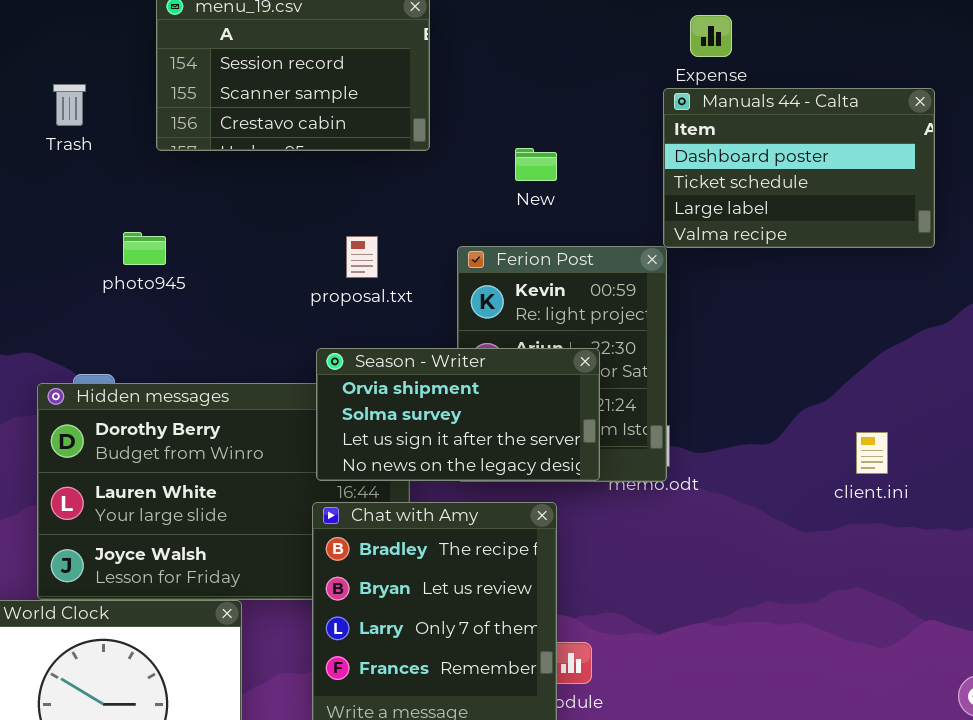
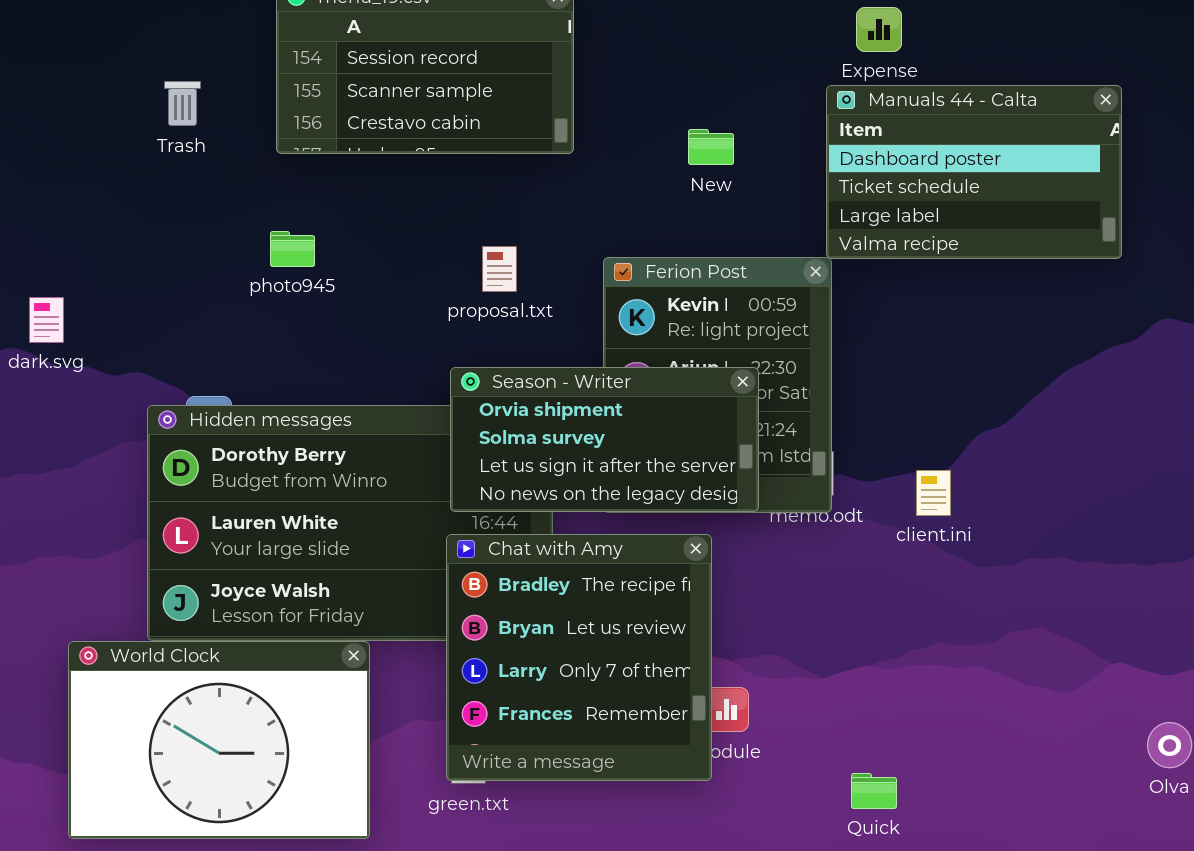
New: [515,148,557,181] -> [688,129,734,165], moved
photo945: [123,232,166,265] -> [270,231,315,267], moved
client.ini: [856,432,888,474] -> [916,470,951,516], moved

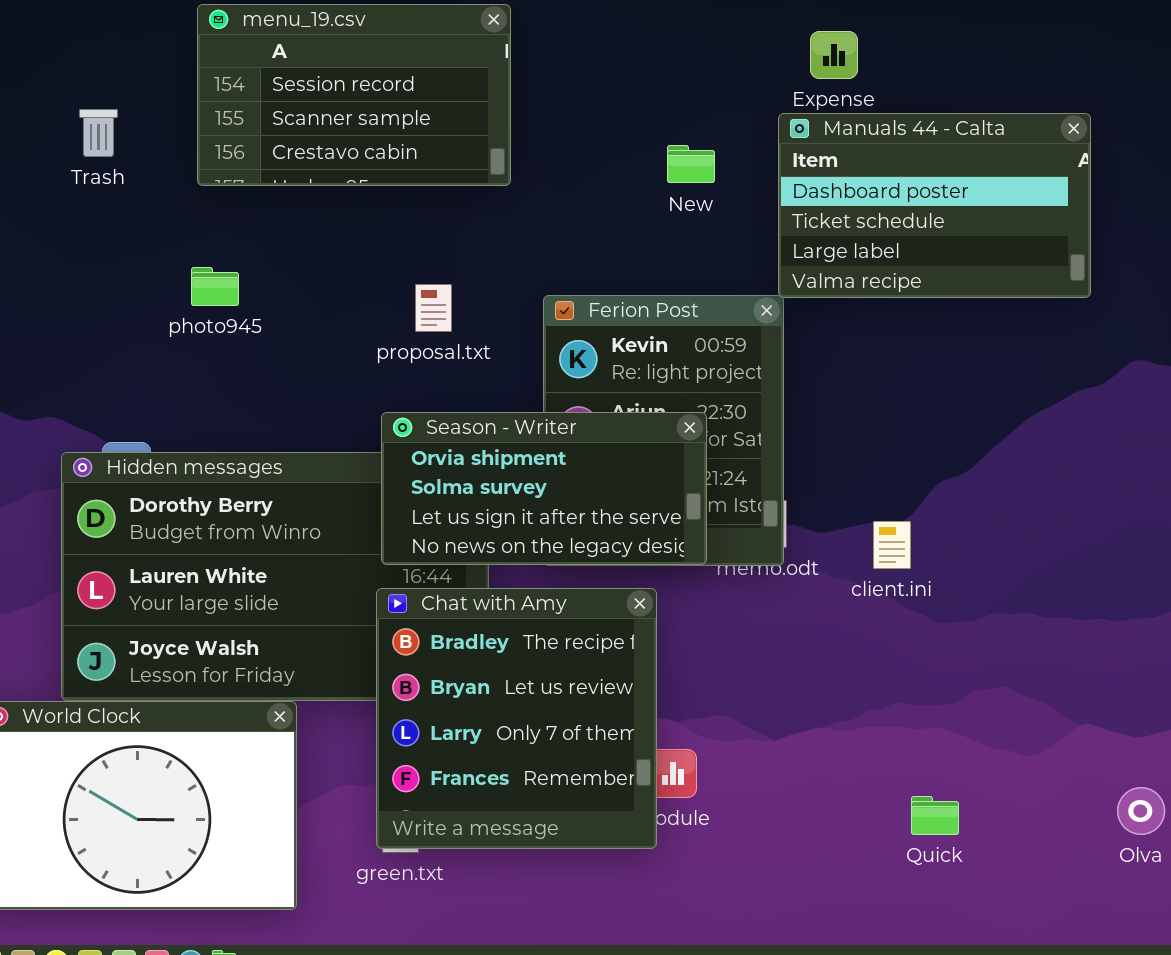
New: [688,129,734,165] -> [667,145,715,183], moved
Quick: [851,773,897,809] -> [911,796,959,835], moved

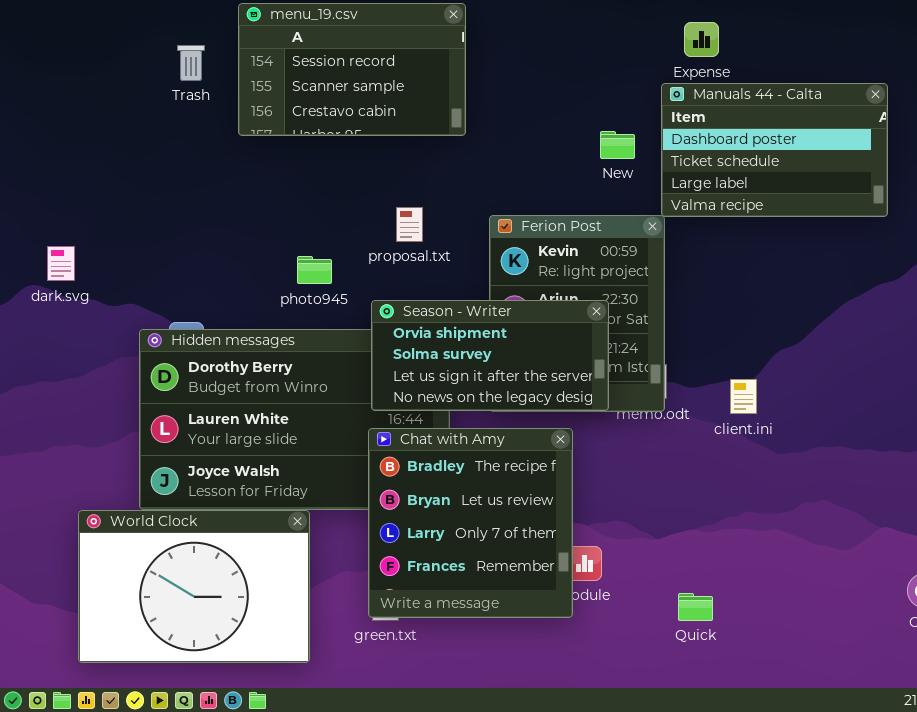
Trash: [79,109,118,157] -> [177,45,205,81], moved
New: [667,145,715,183] -> [600,131,635,159], moved
photo945: [191,267,239,306] -> [297,256,332,284], moved
Quick: [911,796,959,835] -> [678,593,713,621], moved

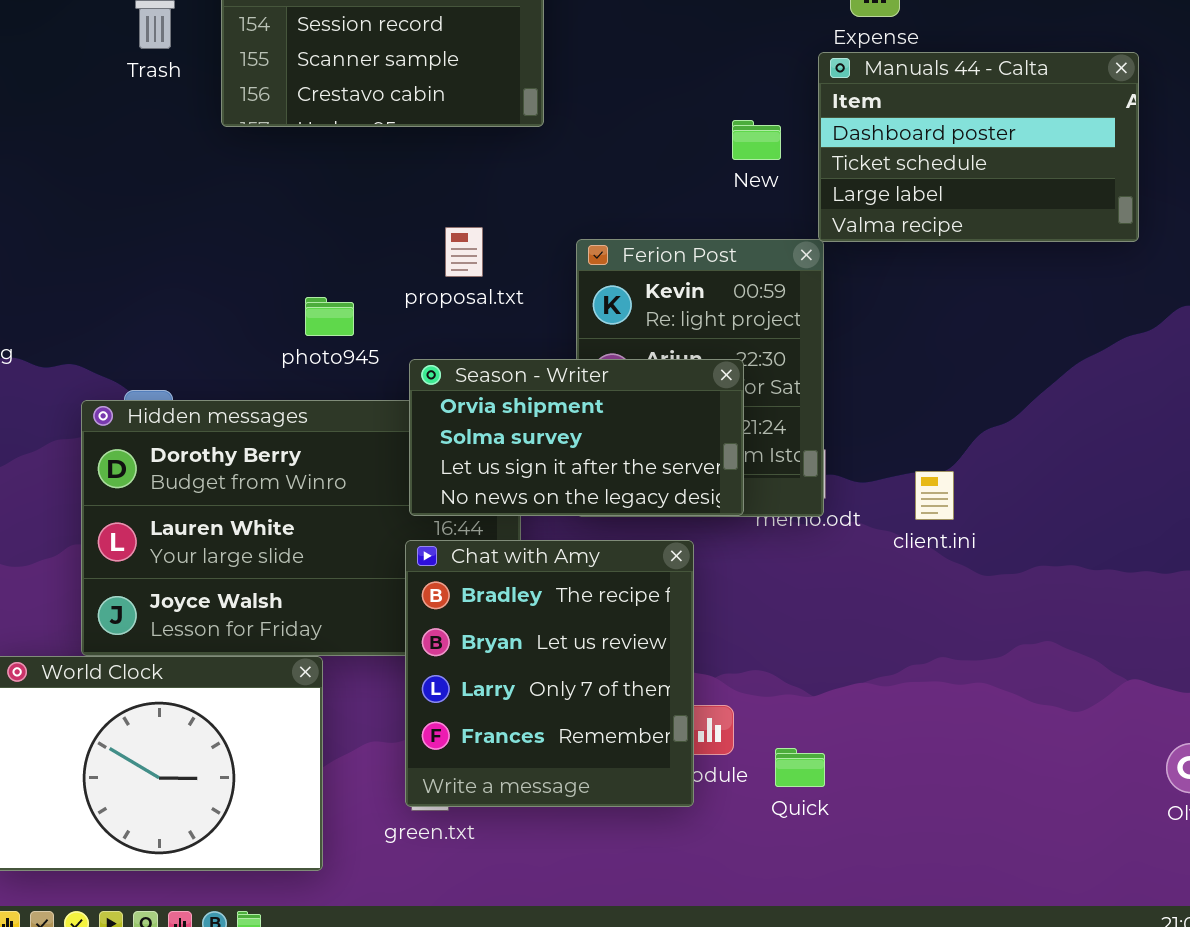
Quick: [678,593,713,621] -> [775,748,825,787], moved

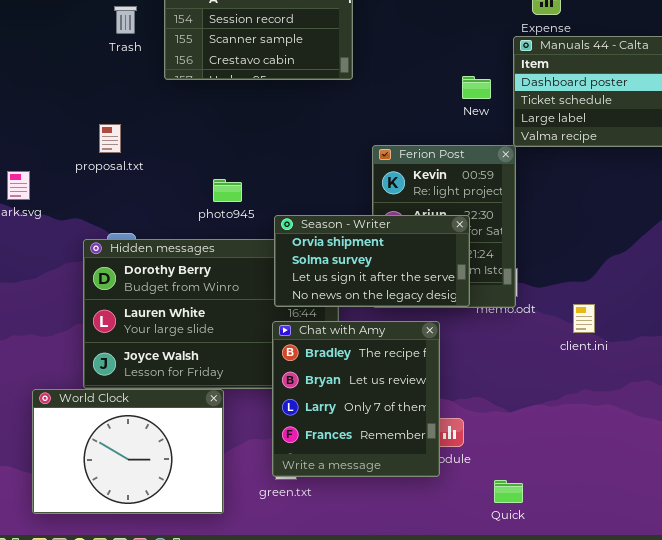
proposal.txt: [445,227,483,277] -> [99,124,121,153], moved
client.ini: [915,471,954,520] -> [573,304,595,333], moved
Quick: [775,748,825,787] -> [494,480,523,503], moved

